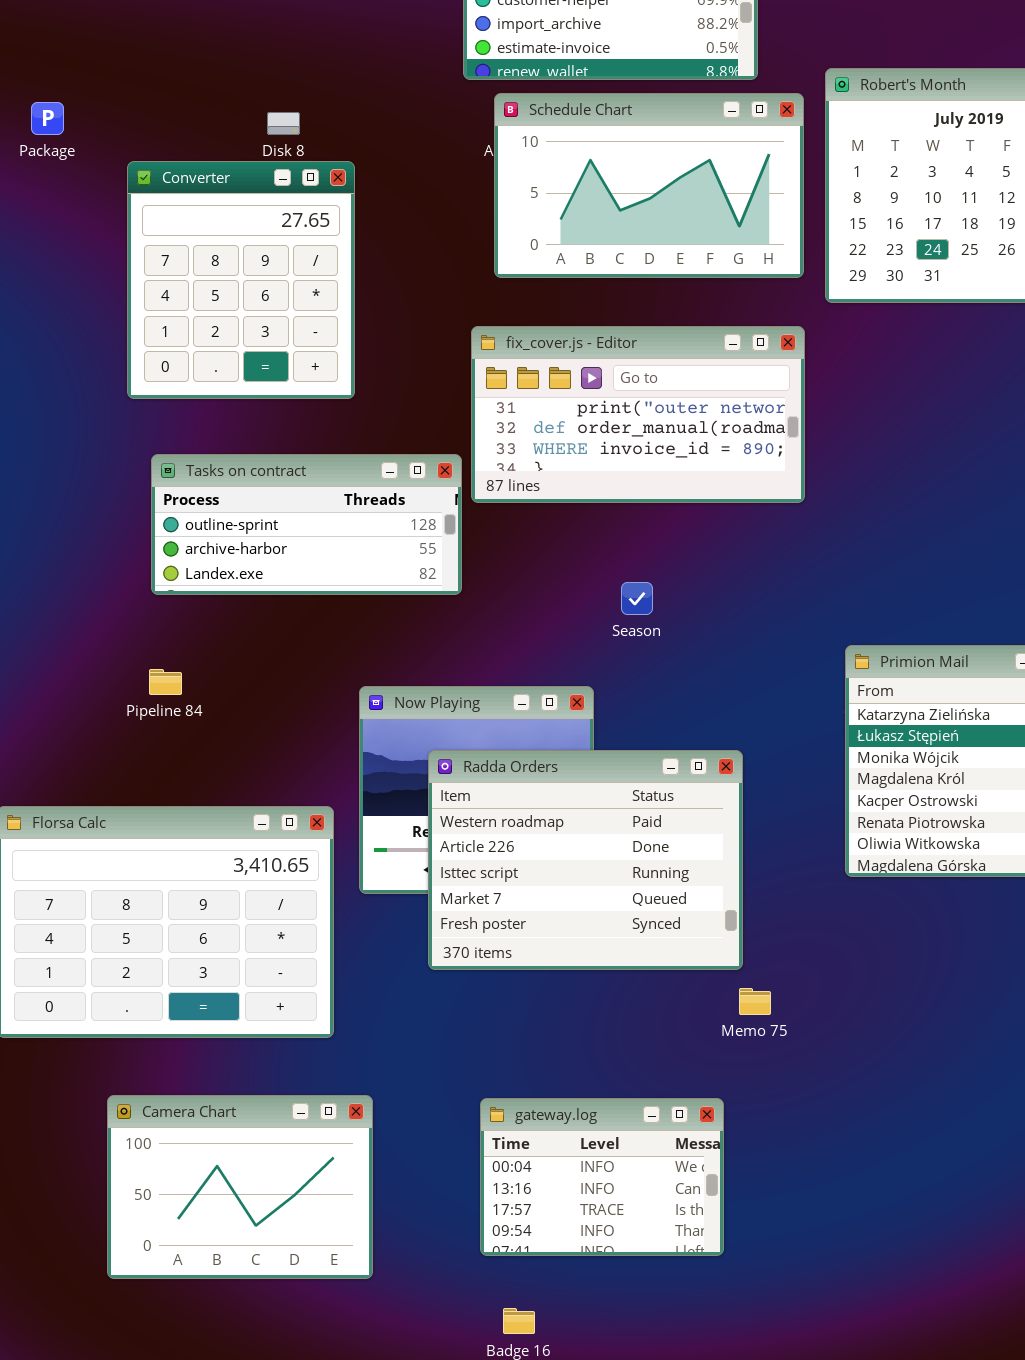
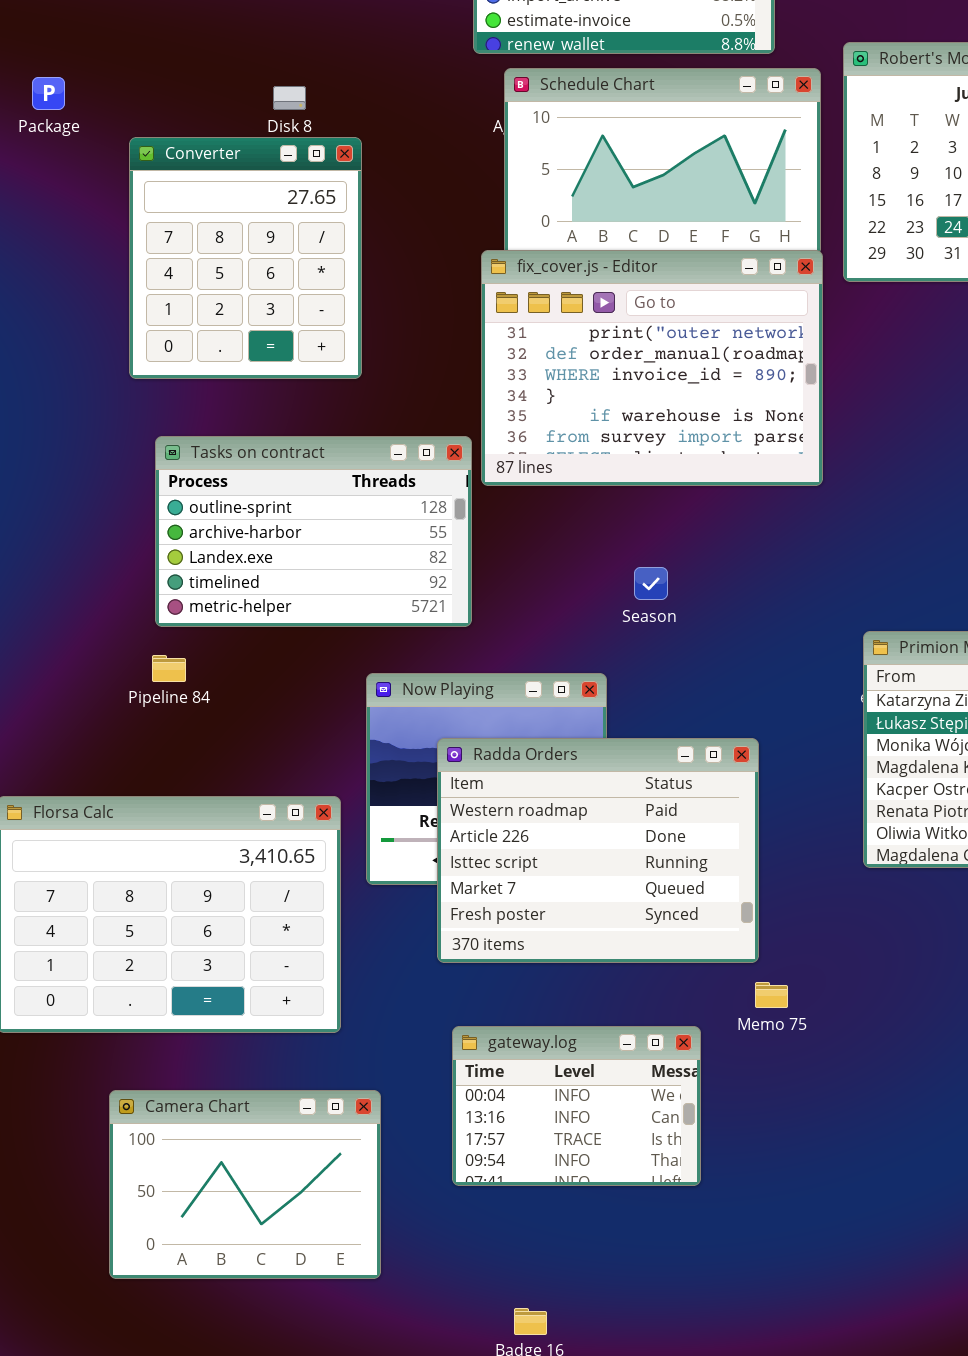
fix_cover.js - Editor: [471,326,805,503] -> [481,250,823,486], resized
Tasks on contract: [151,454,462,595] -> [155,436,472,627], resized
gateway.log: [480,1098,724,1256] -> [452,1026,701,1186], moved

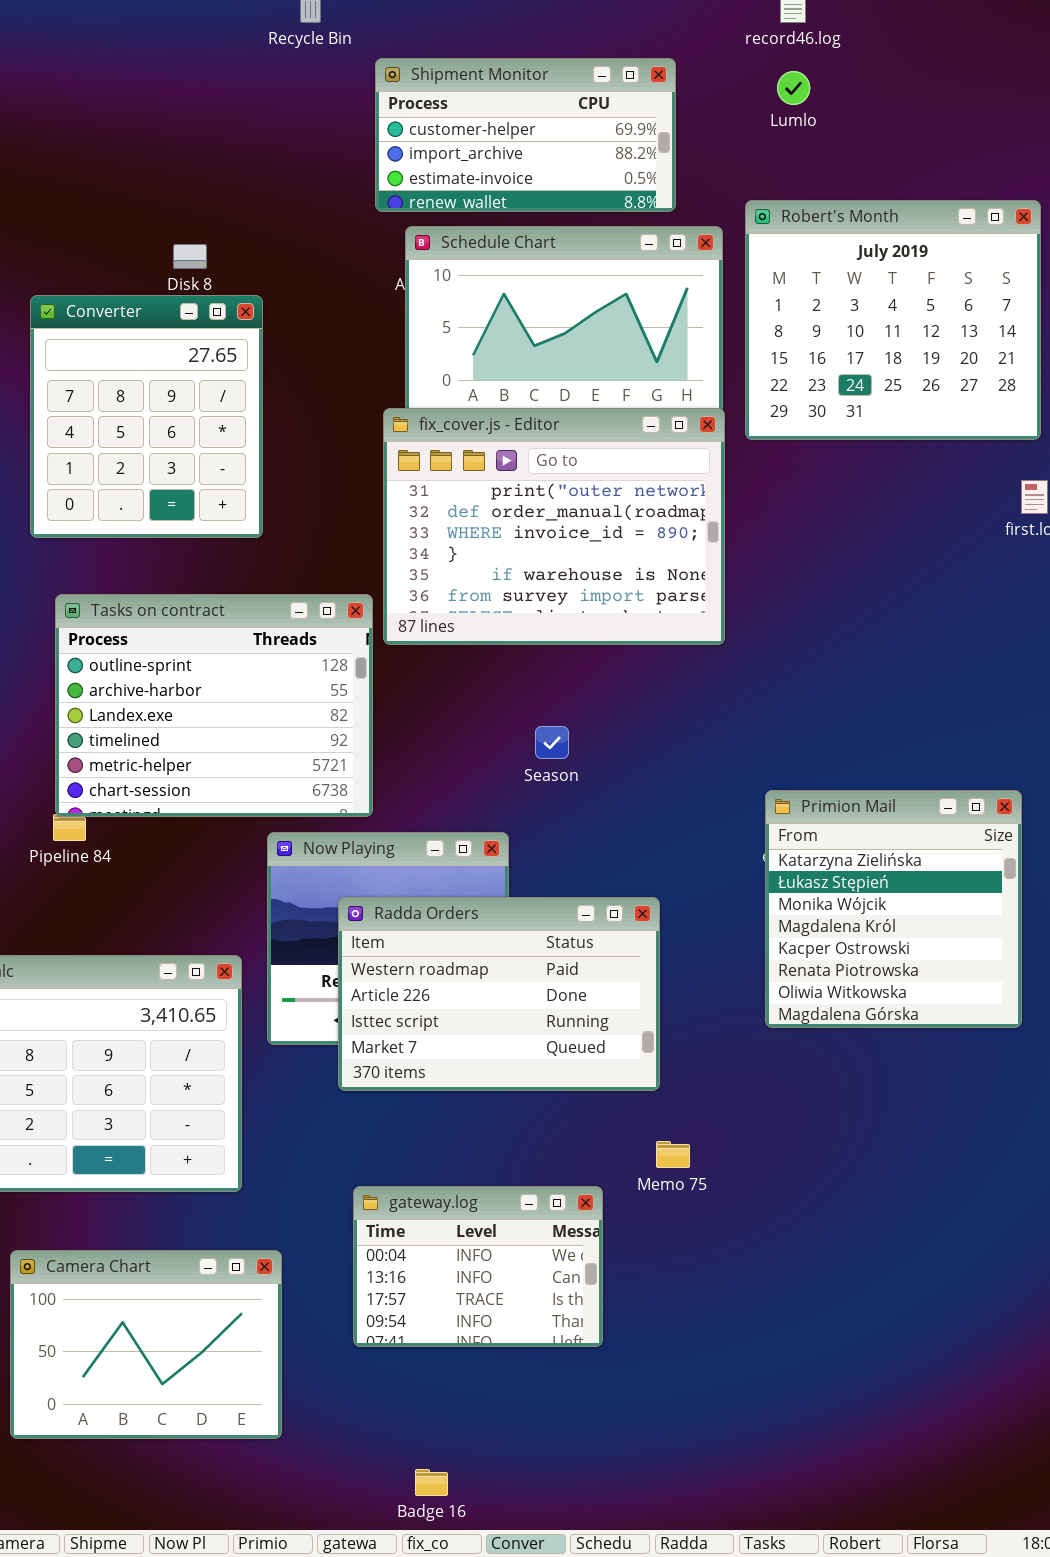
Tasks on contract: [155,436,472,627] -> [55,594,373,817], resized
Radda Orders: [437,738,759,963] -> [338,897,660,1091], resized

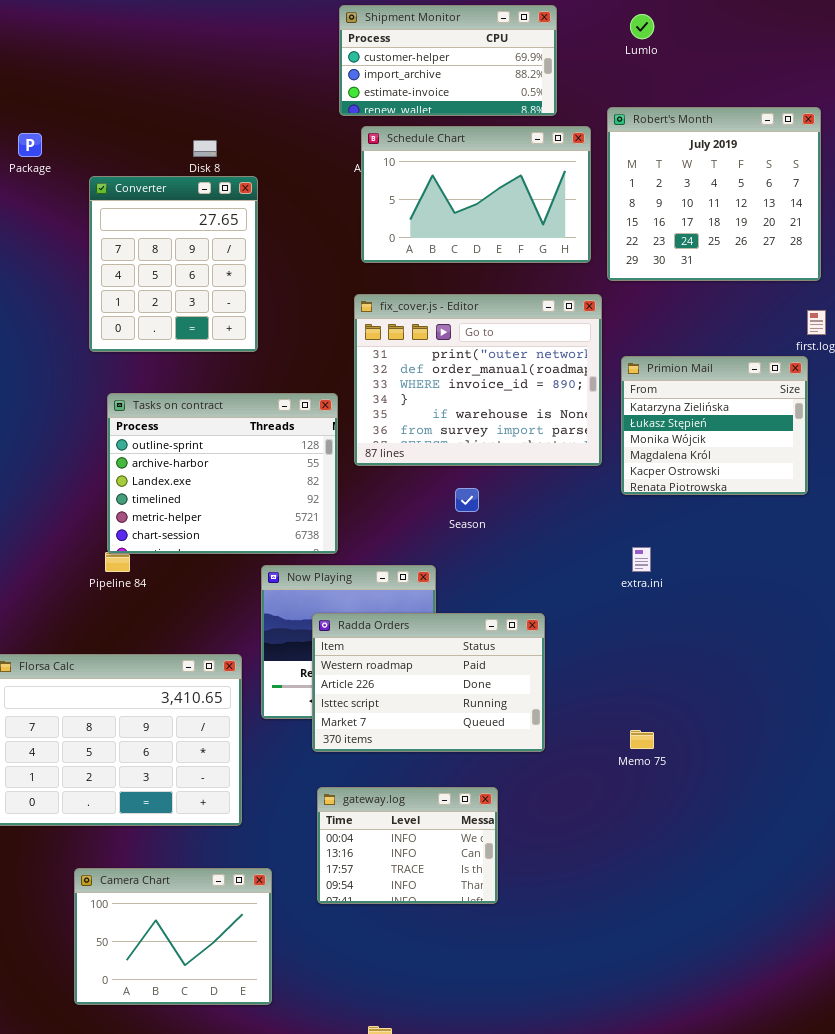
fix_cover.js - Editor: [383,408,725,645] -> [354,294,602,466], moved
Primion Mail: [765,790,1022,1028] -> [621,356,808,495], moved, resized
Memo 75: [656,1141,690,1168] -> [630,730,654,749], moved
gateway.log: [353,1186,603,1347] -> [317,787,498,904], moved

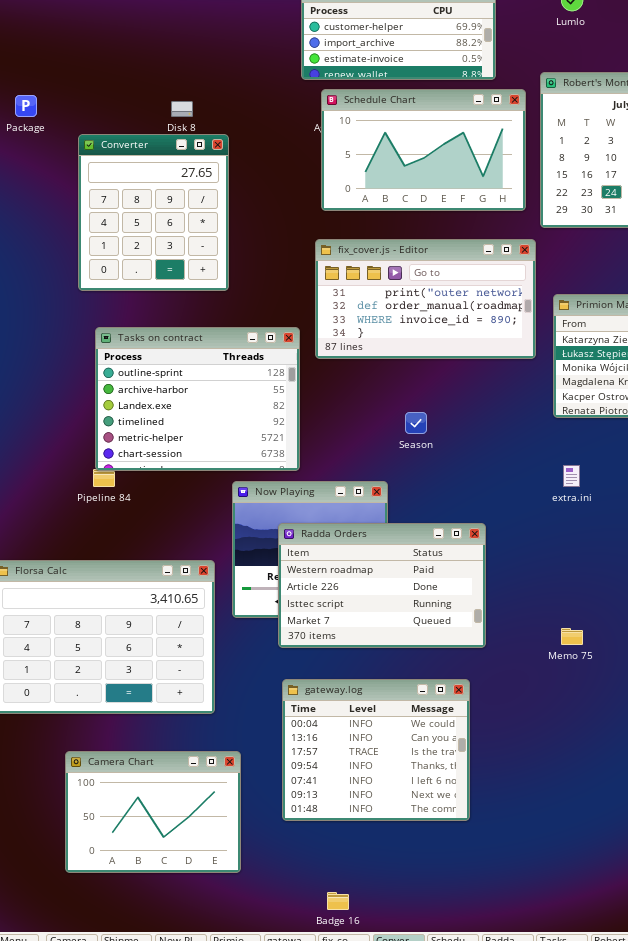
fix_cover.js - Editor: [354,294,602,466] -> [315,239,536,359], resized
gateway.log: [317,787,498,904] -> [282,679,470,821], resized

